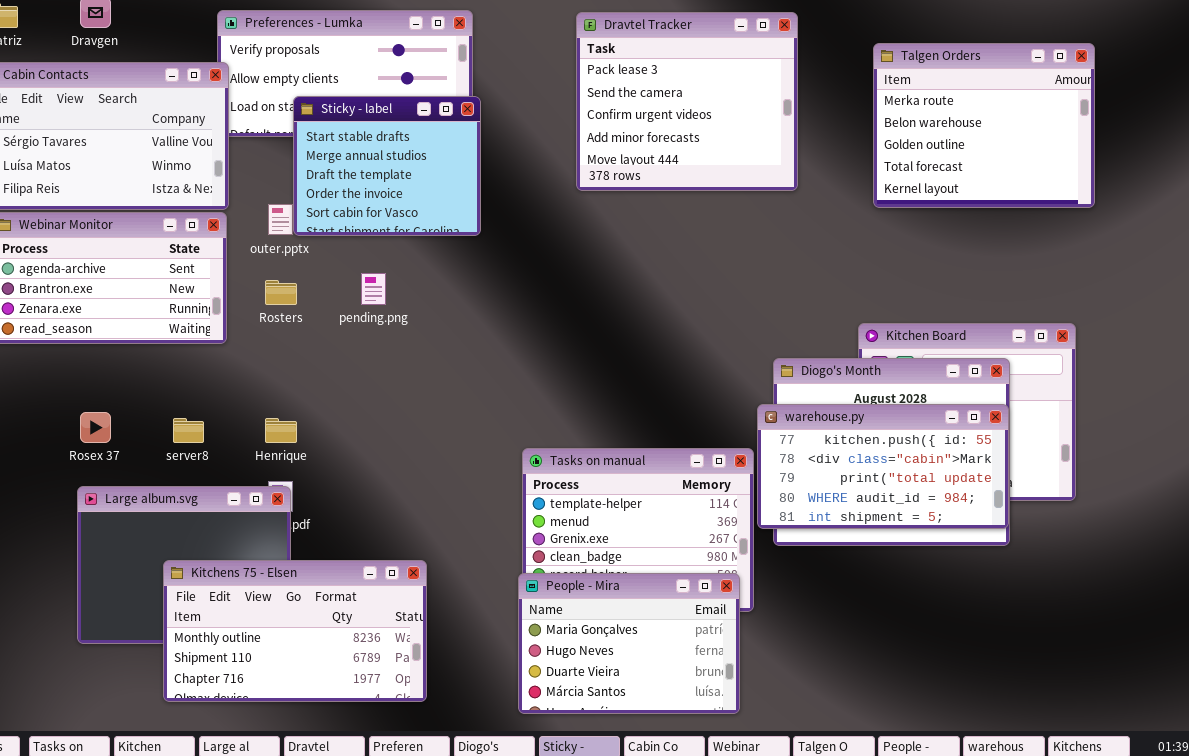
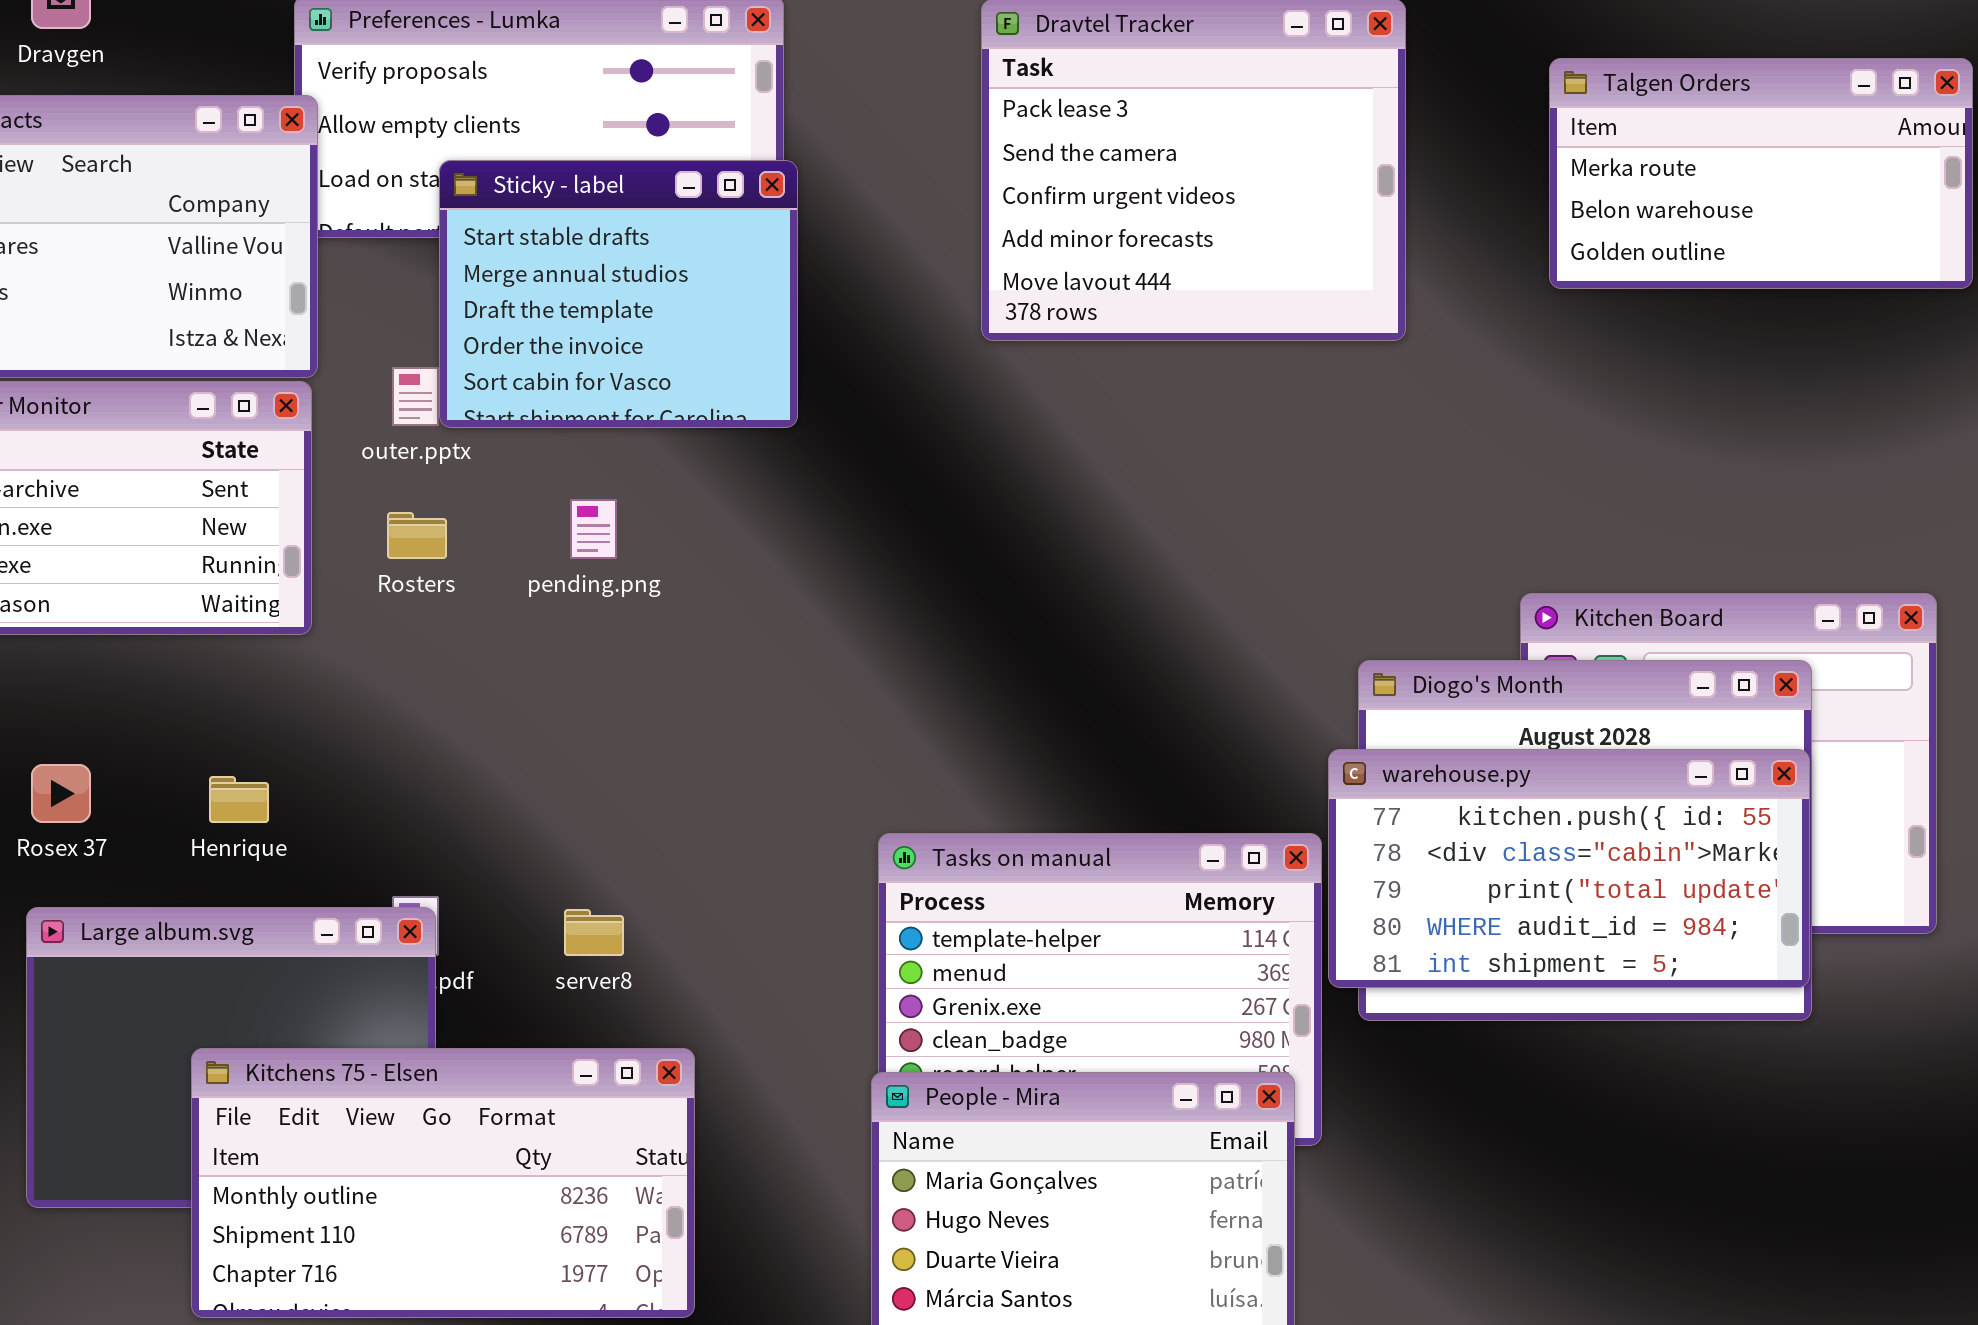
Talgen Orders: [873,43,1095,208] -> [1549,58,1973,289], resized
server8: [173,418,204,443] -> [564,909,624,956], moved
Henrique: [265,418,297,443] -> [209,776,269,823], moved

